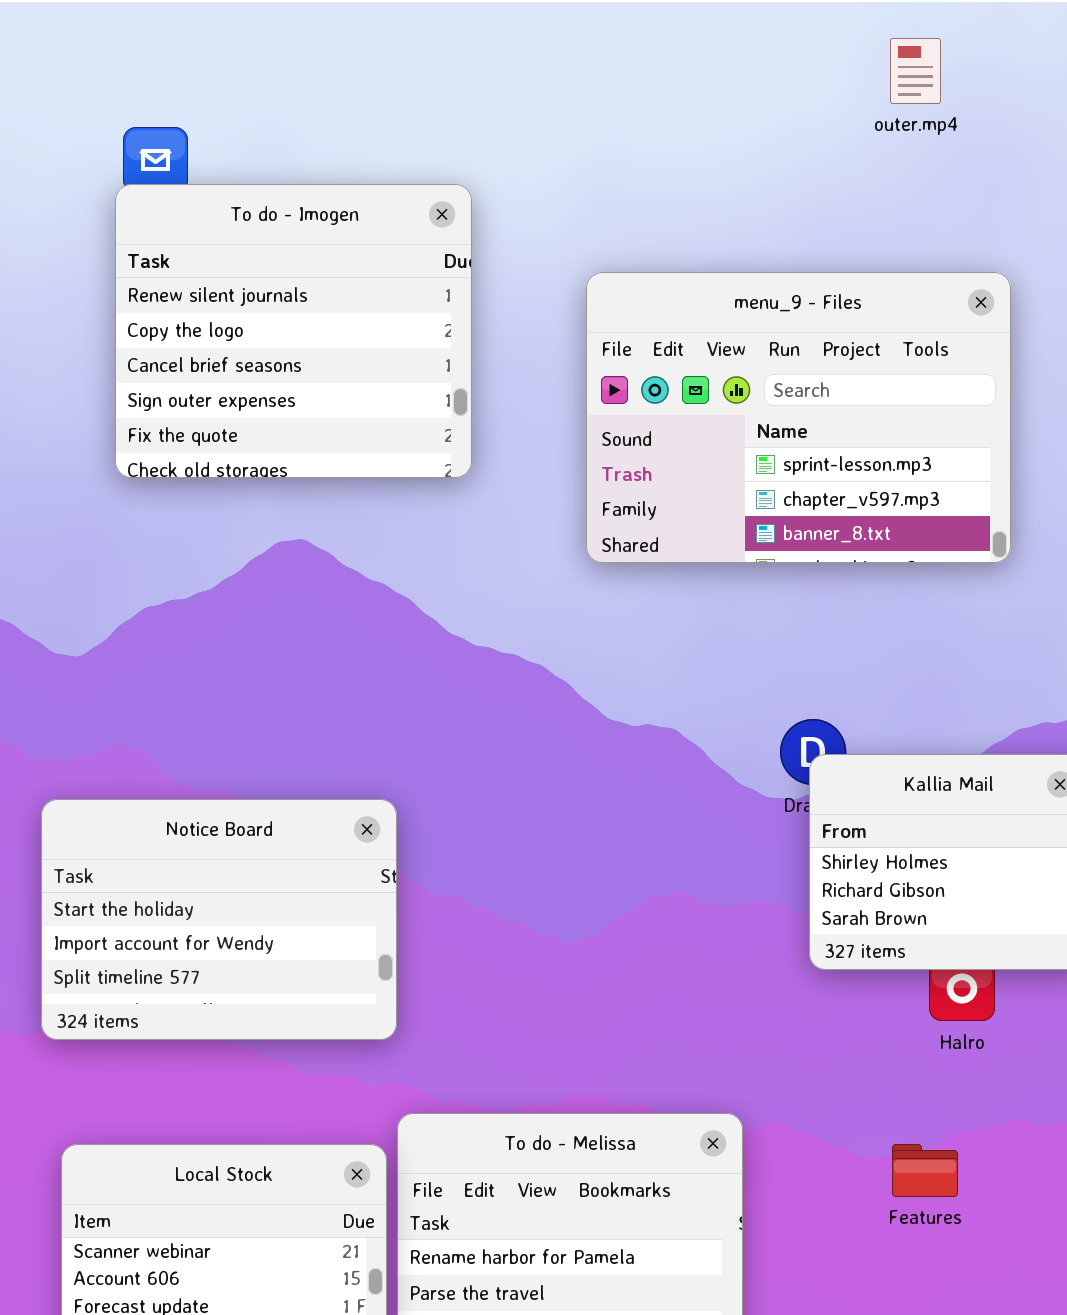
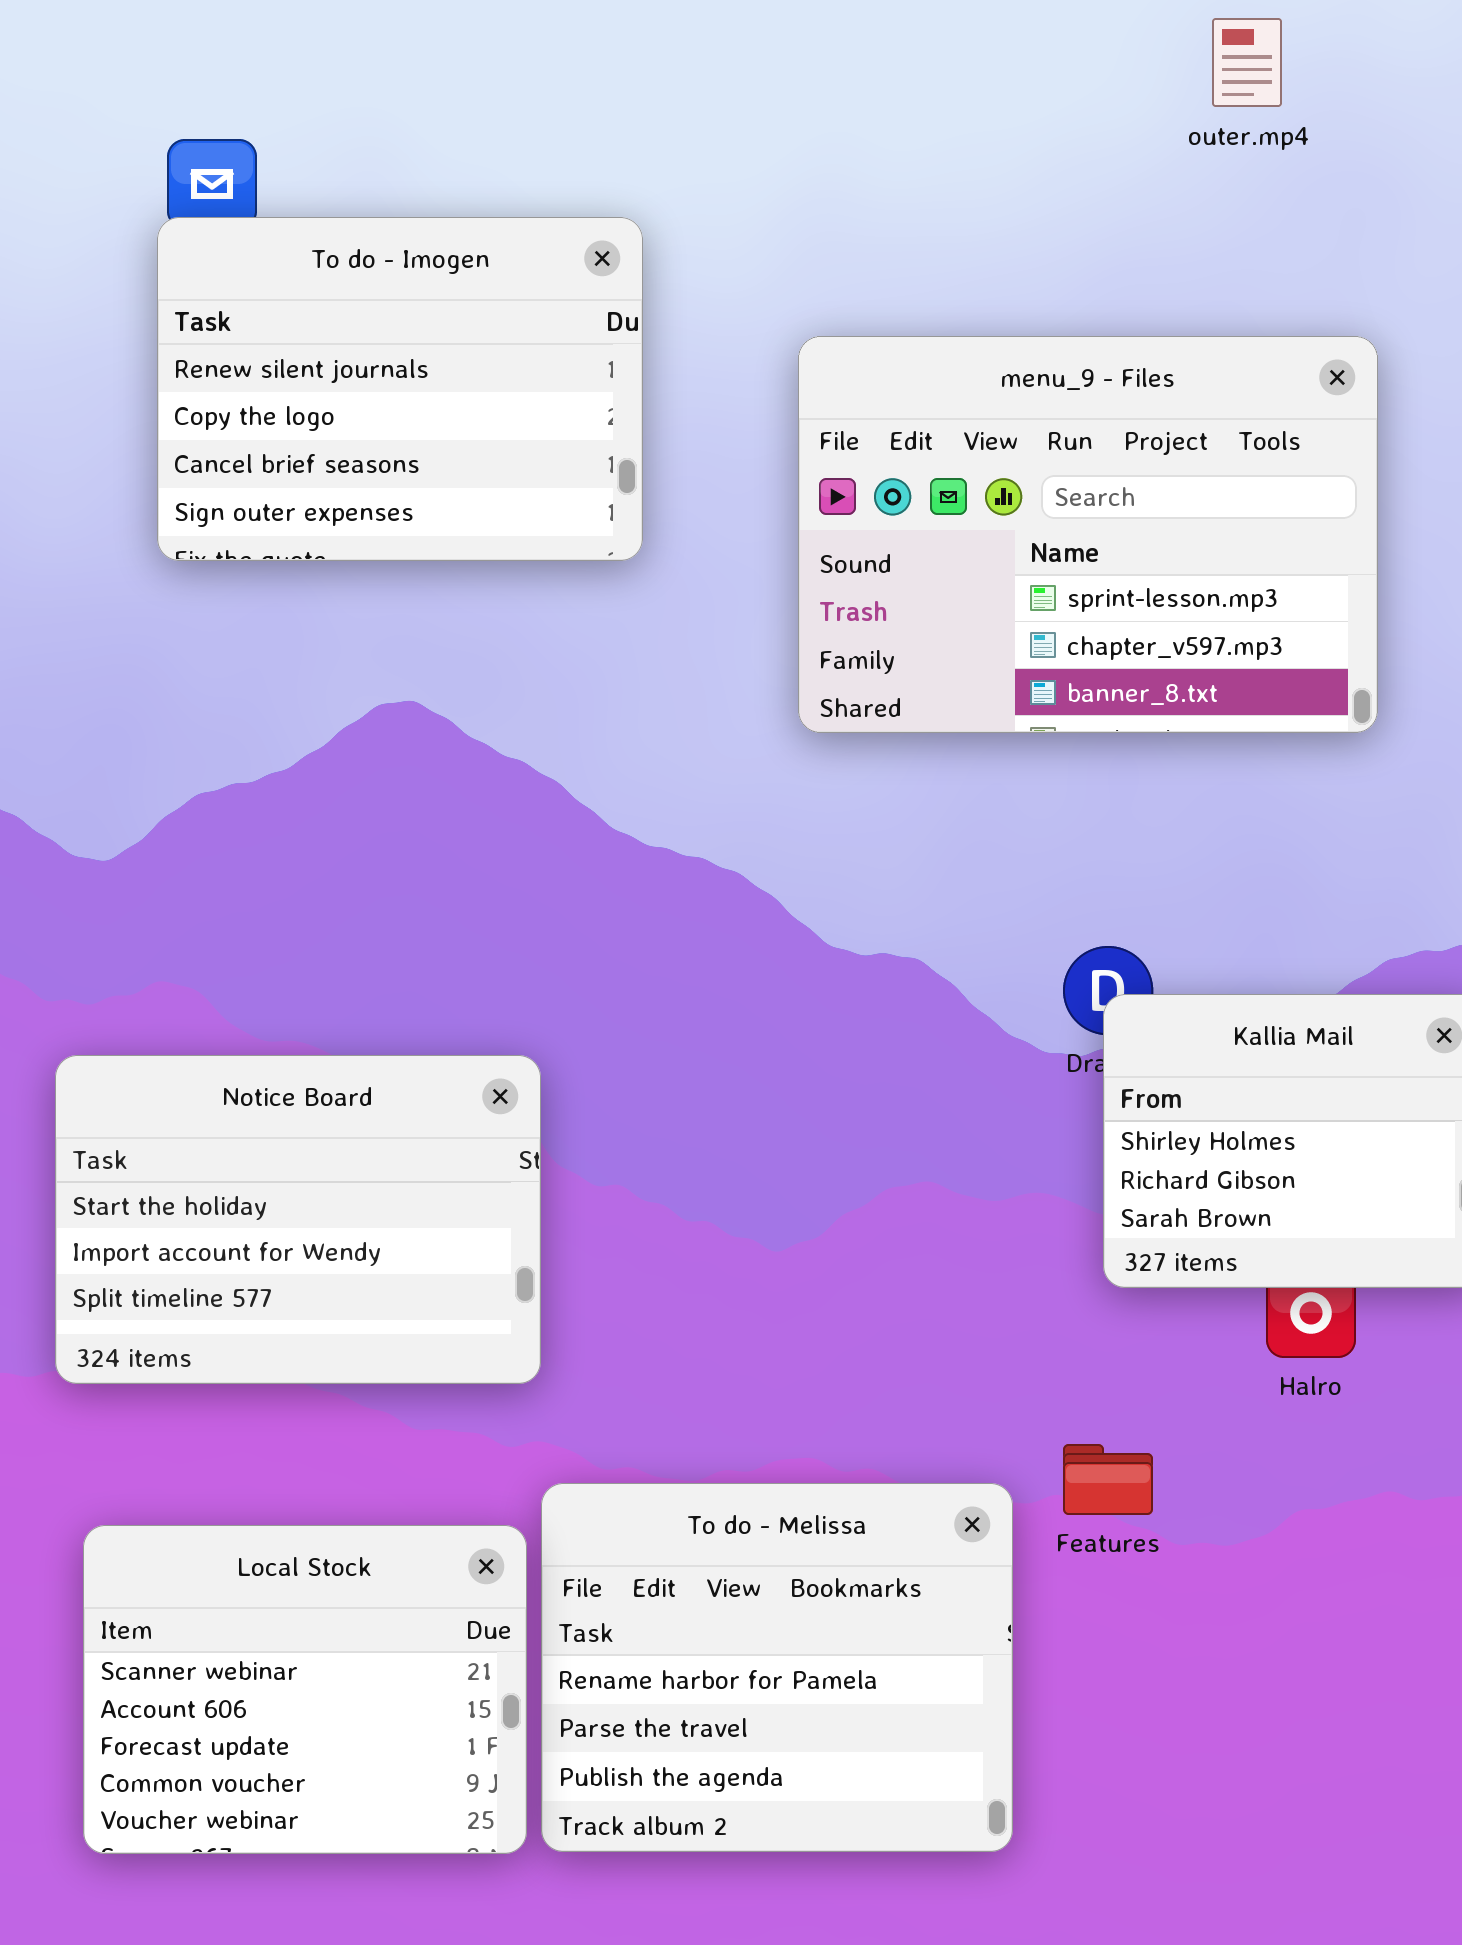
To do - Imogen: [115,184,472,478] -> [157,217,643,561], resized
Features: [892,1144,958,1197] -> [1063,1444,1153,1515], moved

